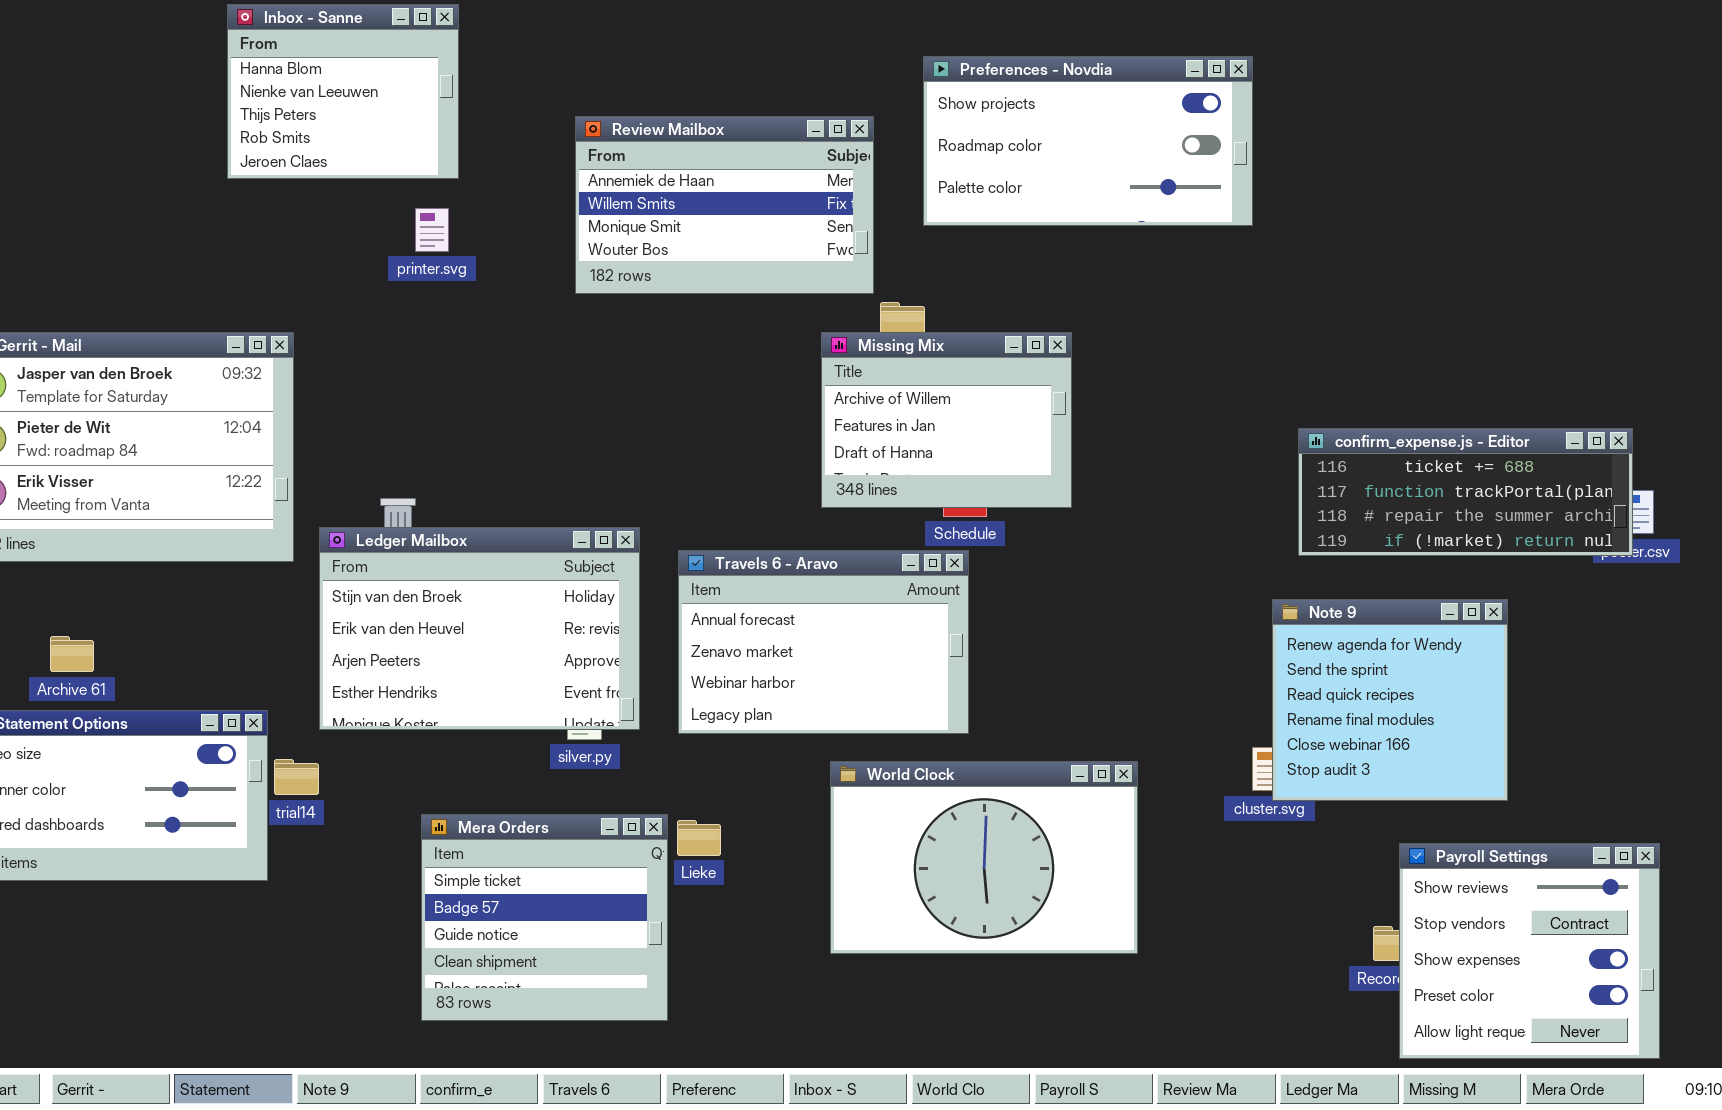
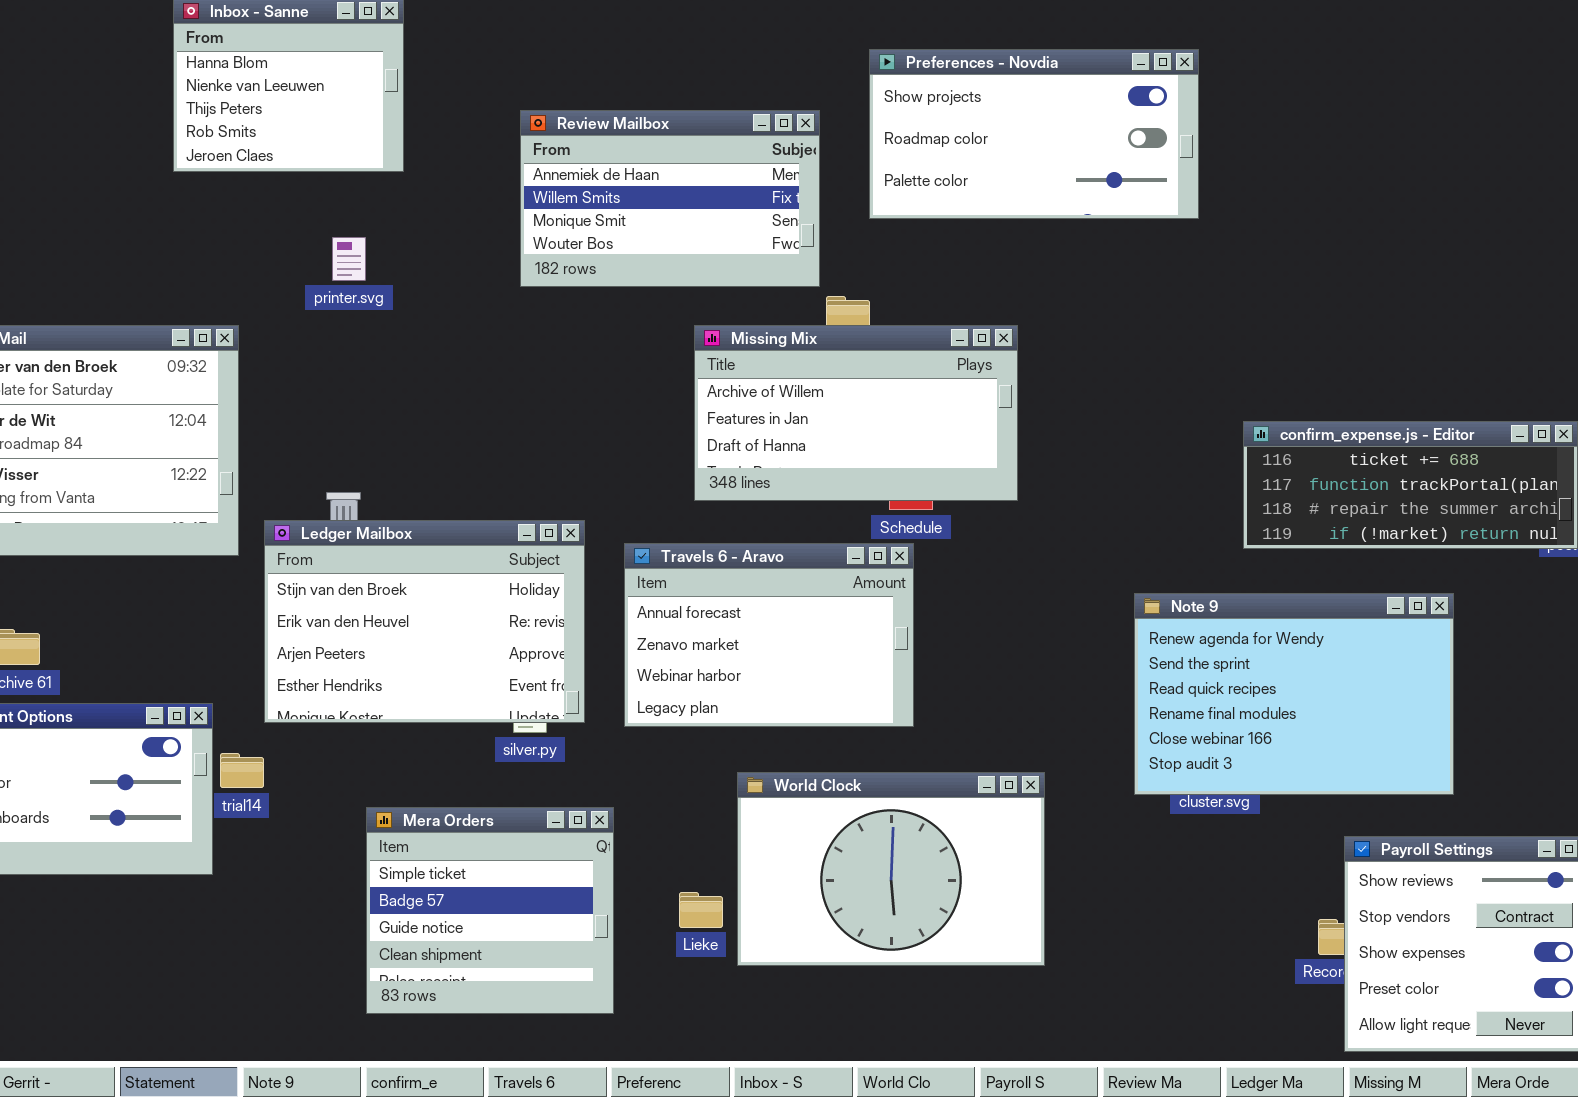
printer.svg: [415,208,449,252] -> [332,237,366,281], moved
Missing Mix: [821,332,1072,508] -> [694,325,1018,501], resized
Note 9: [1272,599,1508,801] -> [1134,593,1454,795], resized
World Clock: [830,761,1138,954] -> [737,772,1045,966], moved
Lieke: [677,820,721,856] -> [679,892,723,928], moved

